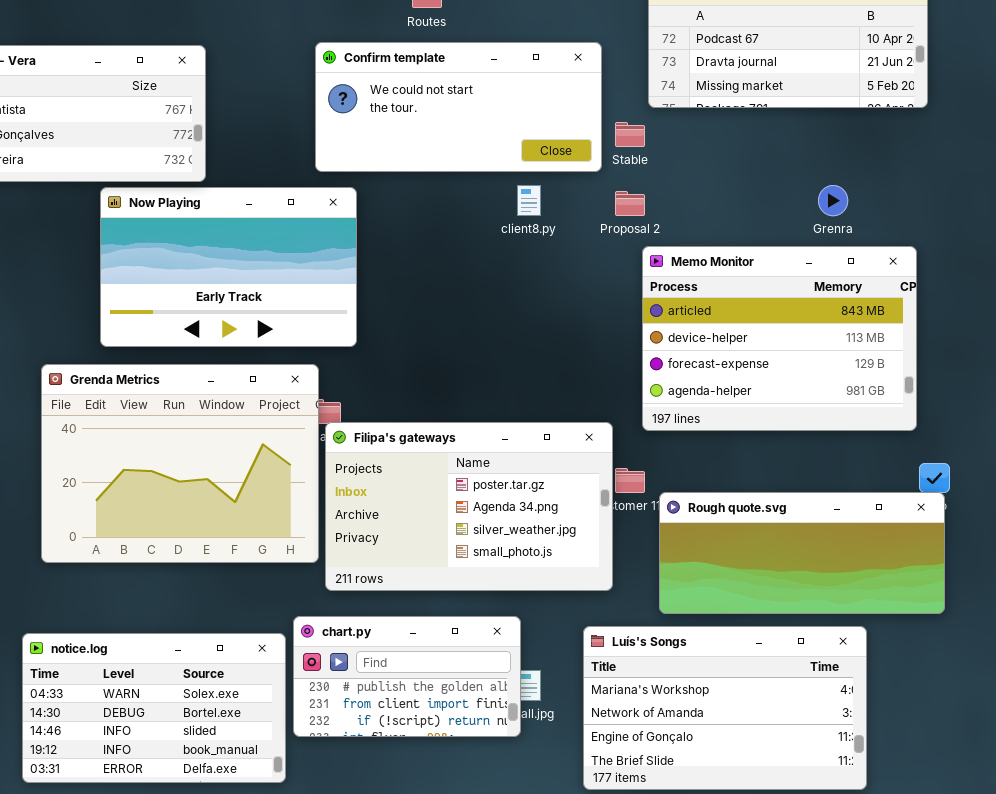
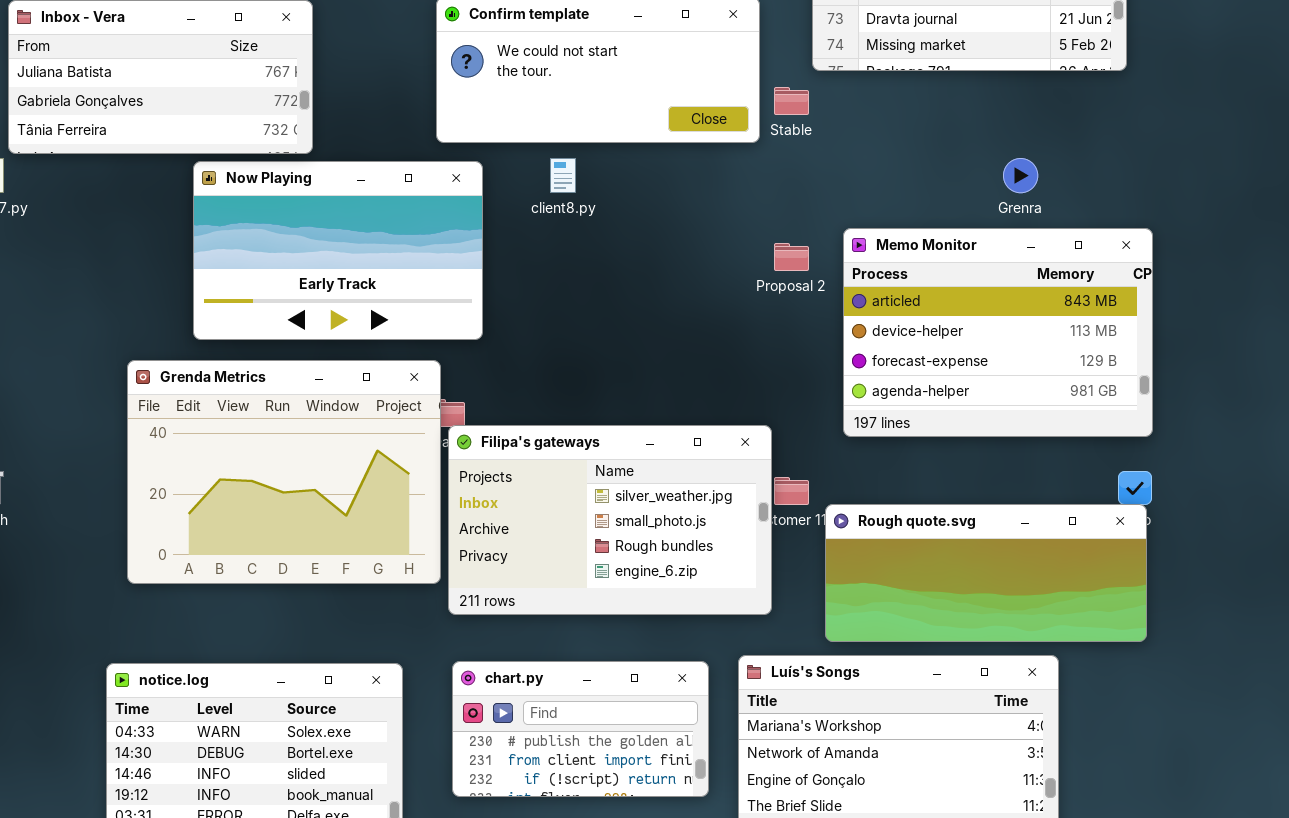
client8.py: [517,185,541,216] -> [550,158,576,193], moved
Proposal 2: [615,191,645,216] -> [774,243,809,271], moved
Memo Monitor: [642,246,917,431] -> [843,228,1153,437], moved
Filipa's gateways: [325,422,613,591] -> [448,425,772,615], scrolled down 2 rows
chart.py: [293,616,521,737] -> [452,661,709,797], moved

